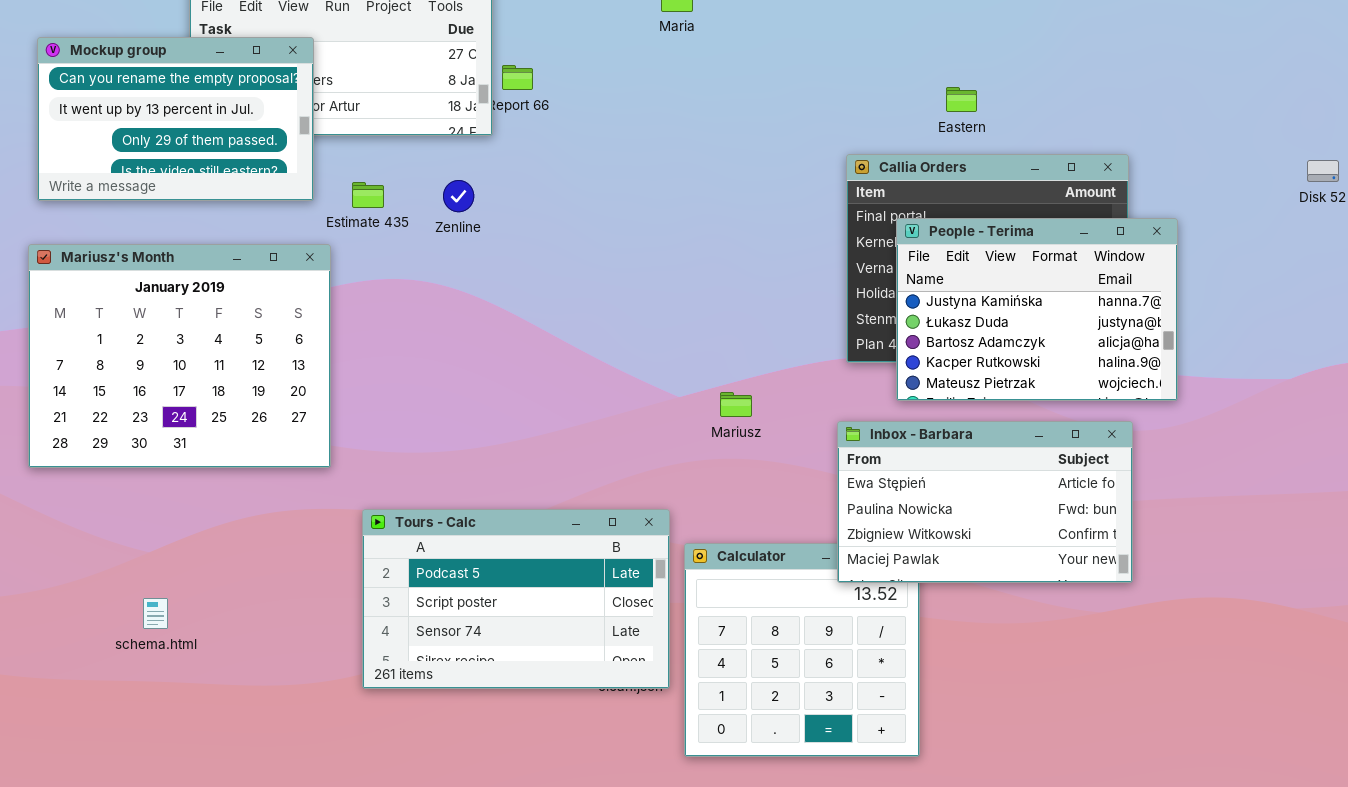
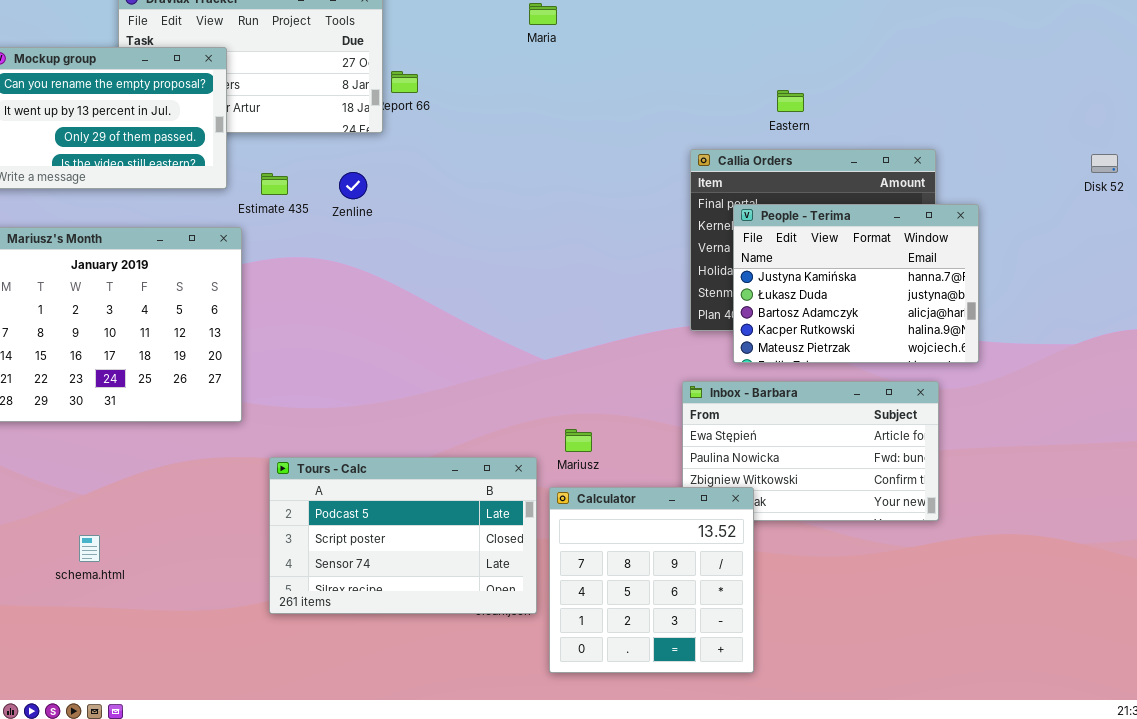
Mariusz: [720,392,752,417] -> [565,429,592,452], moved
Calculator: [684,543,920,757] -> [549,487,754,673], raised

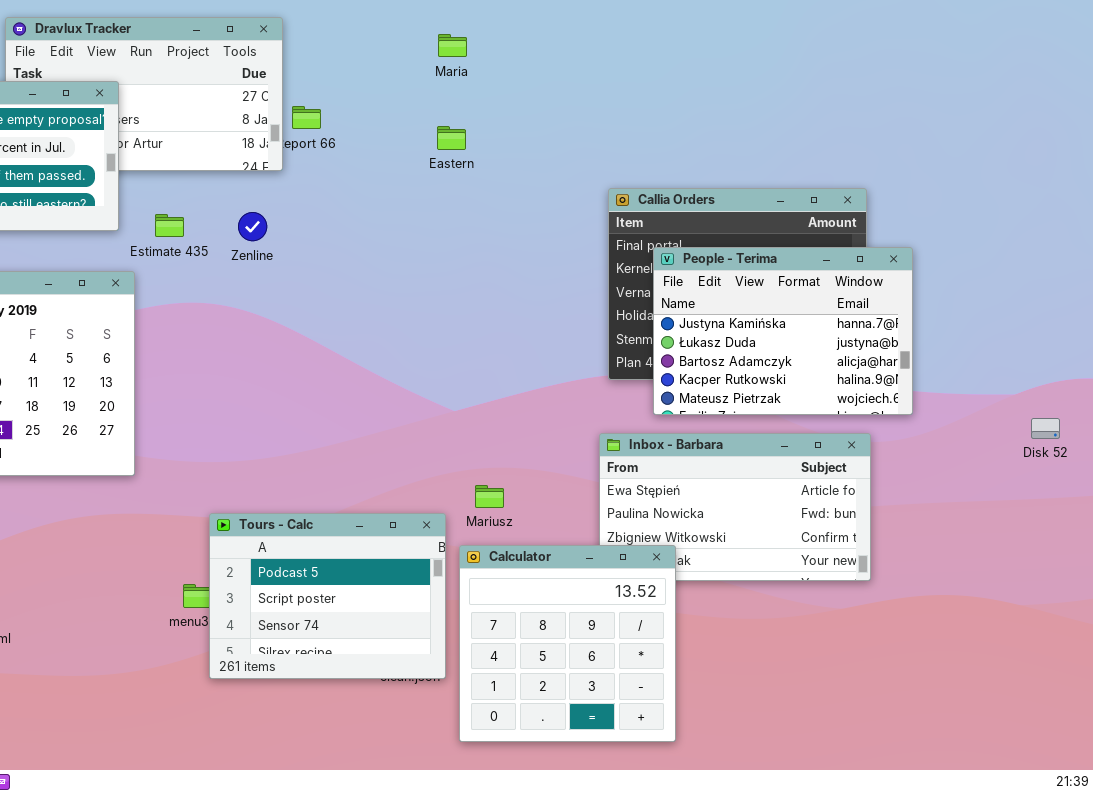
Eastern: [777,90,804,112] -> [437,126,466,150], moved
Disk 52: [1091,154,1118,173] -> [1031,418,1060,439], moved
Tours - Calc: [269,457,537,614] -> [209,513,446,679], resized

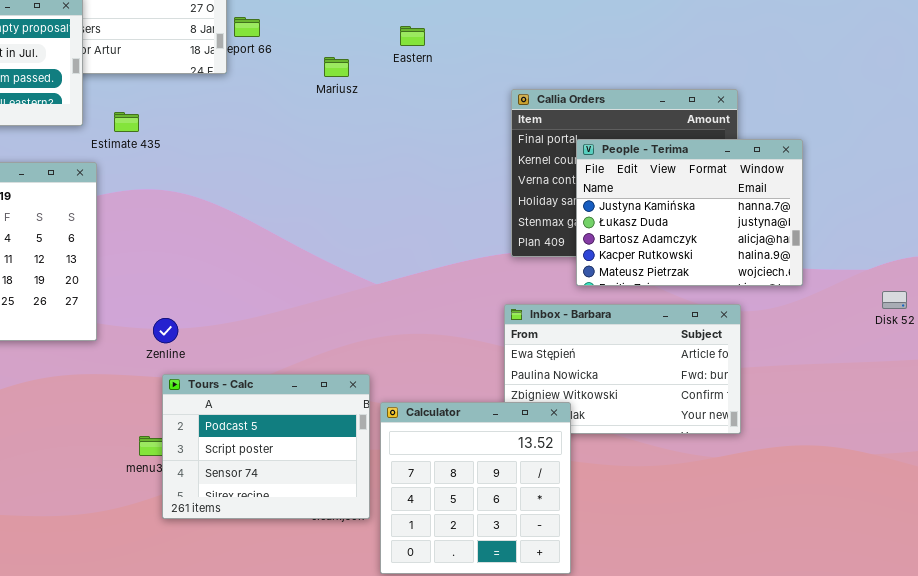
Eastern: [437,126,466,150] -> [400,26,425,46], moved
Zenline: [238,212,267,241] -> [153,318,178,343], moved
People - Terima: [653,247,913,415] -> [576,139,803,286], moved
Mariusz: [475,485,504,508] -> [324,57,349,77], moved

